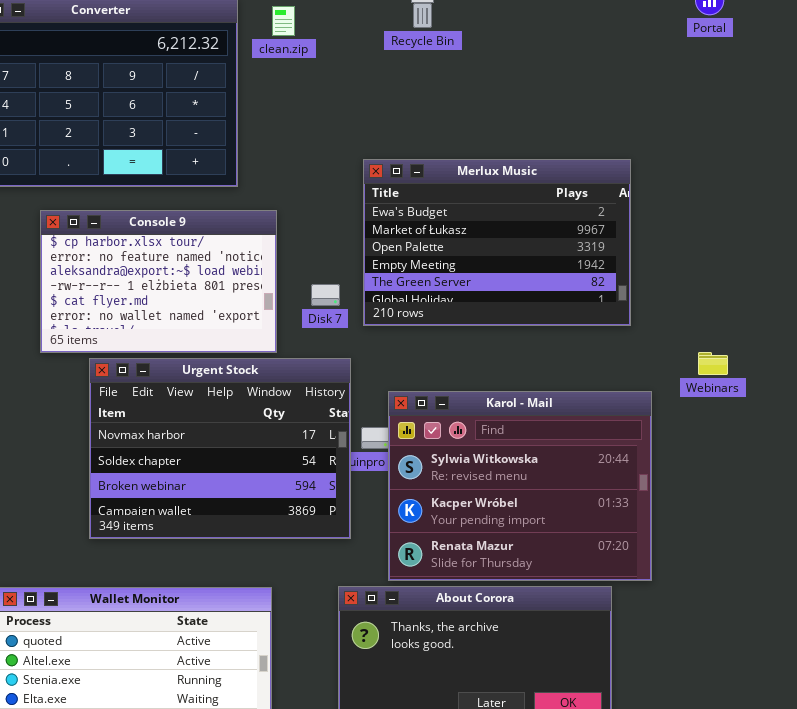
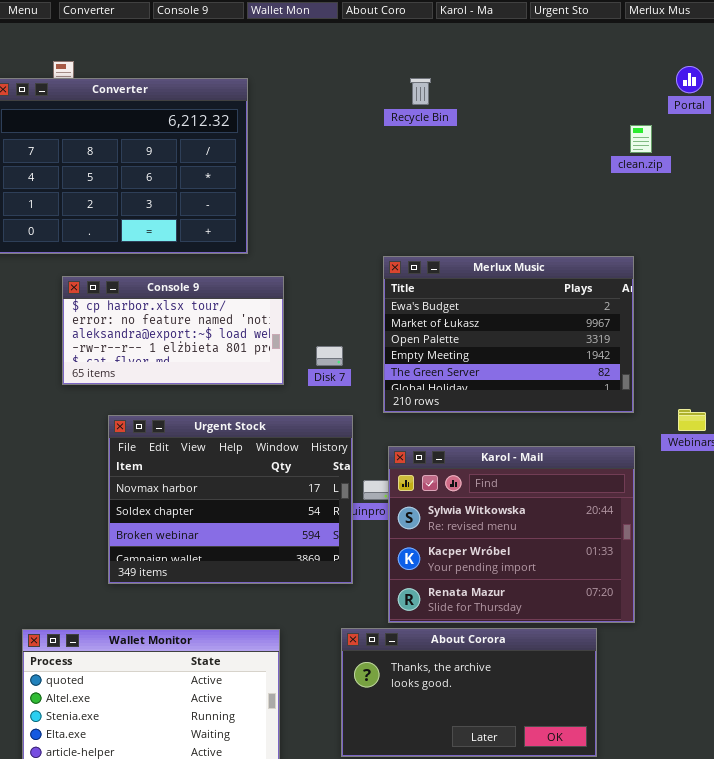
clean.zip: [272,6,295,36] -> [630,125,652,153], moved
Merlux Music: [363,159,631,326] -> [383,256,634,413], moved
Console 9: [40,210,277,353] -> [62,276,284,385], resized

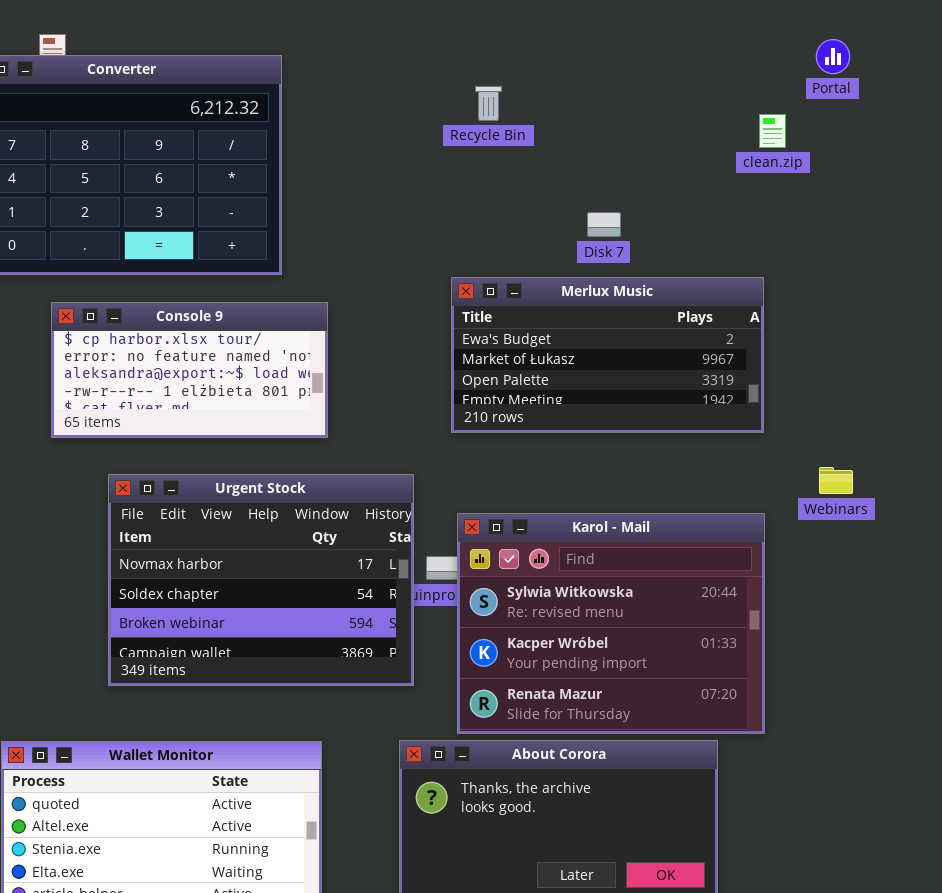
Recycle Bin: [410,78,431,105] -> [475,86,502,121], moved
Merlux Music: [383,256,634,413] -> [451,277,764,433], resized
Disk 7: [316,346,343,366] -> [587,212,621,237], moved

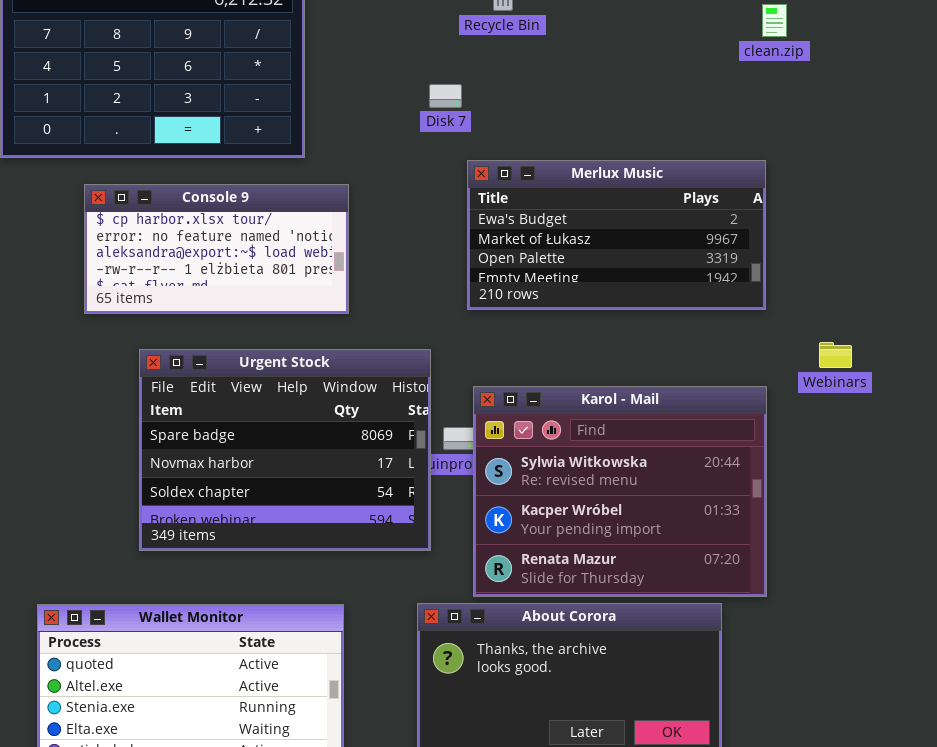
Disk 7: [587,212,621,237] -> [429,84,462,108], moved
Urgent Stock: [108,474,414,686] -> [139,349,431,551], scrolled up 1 row

